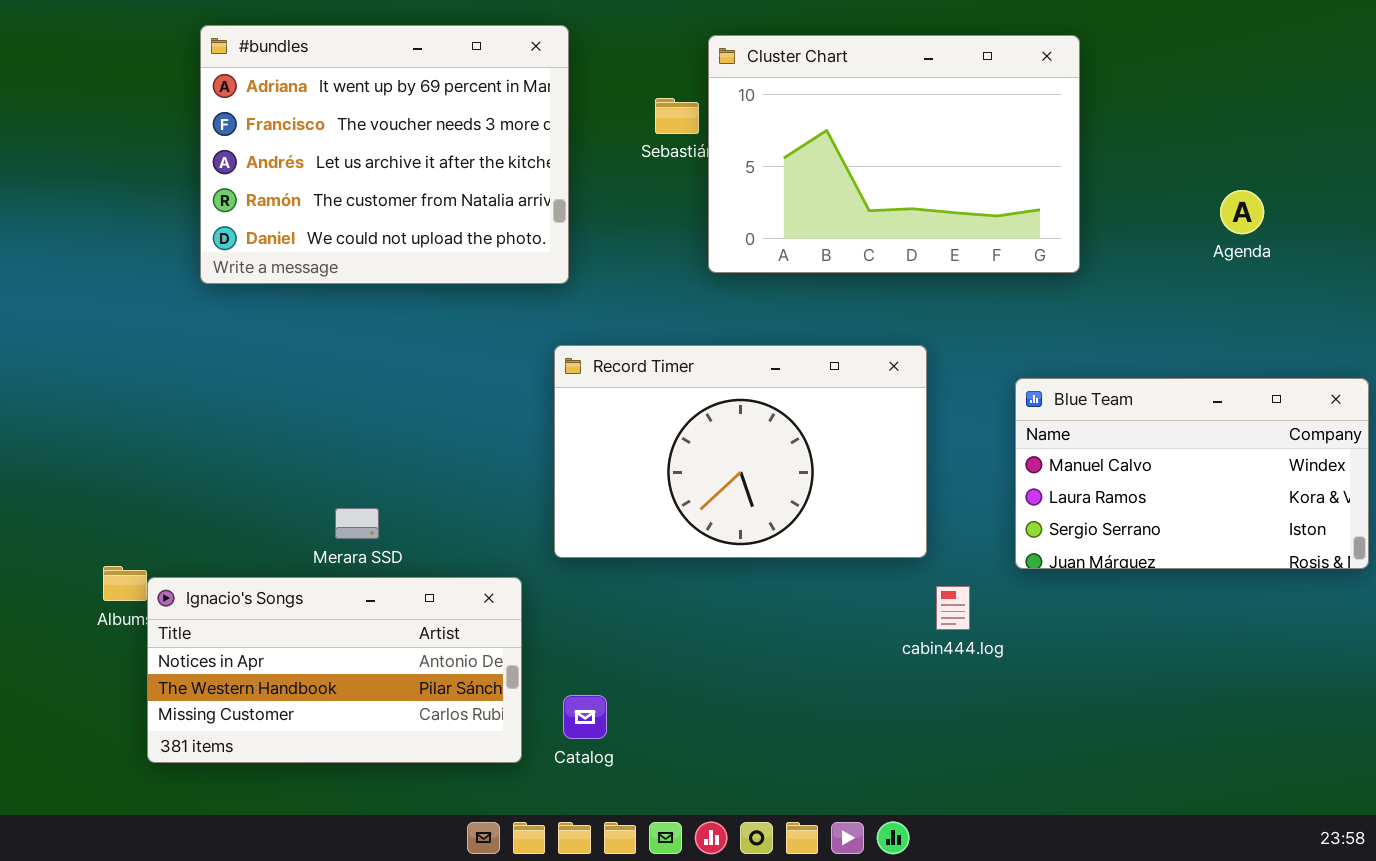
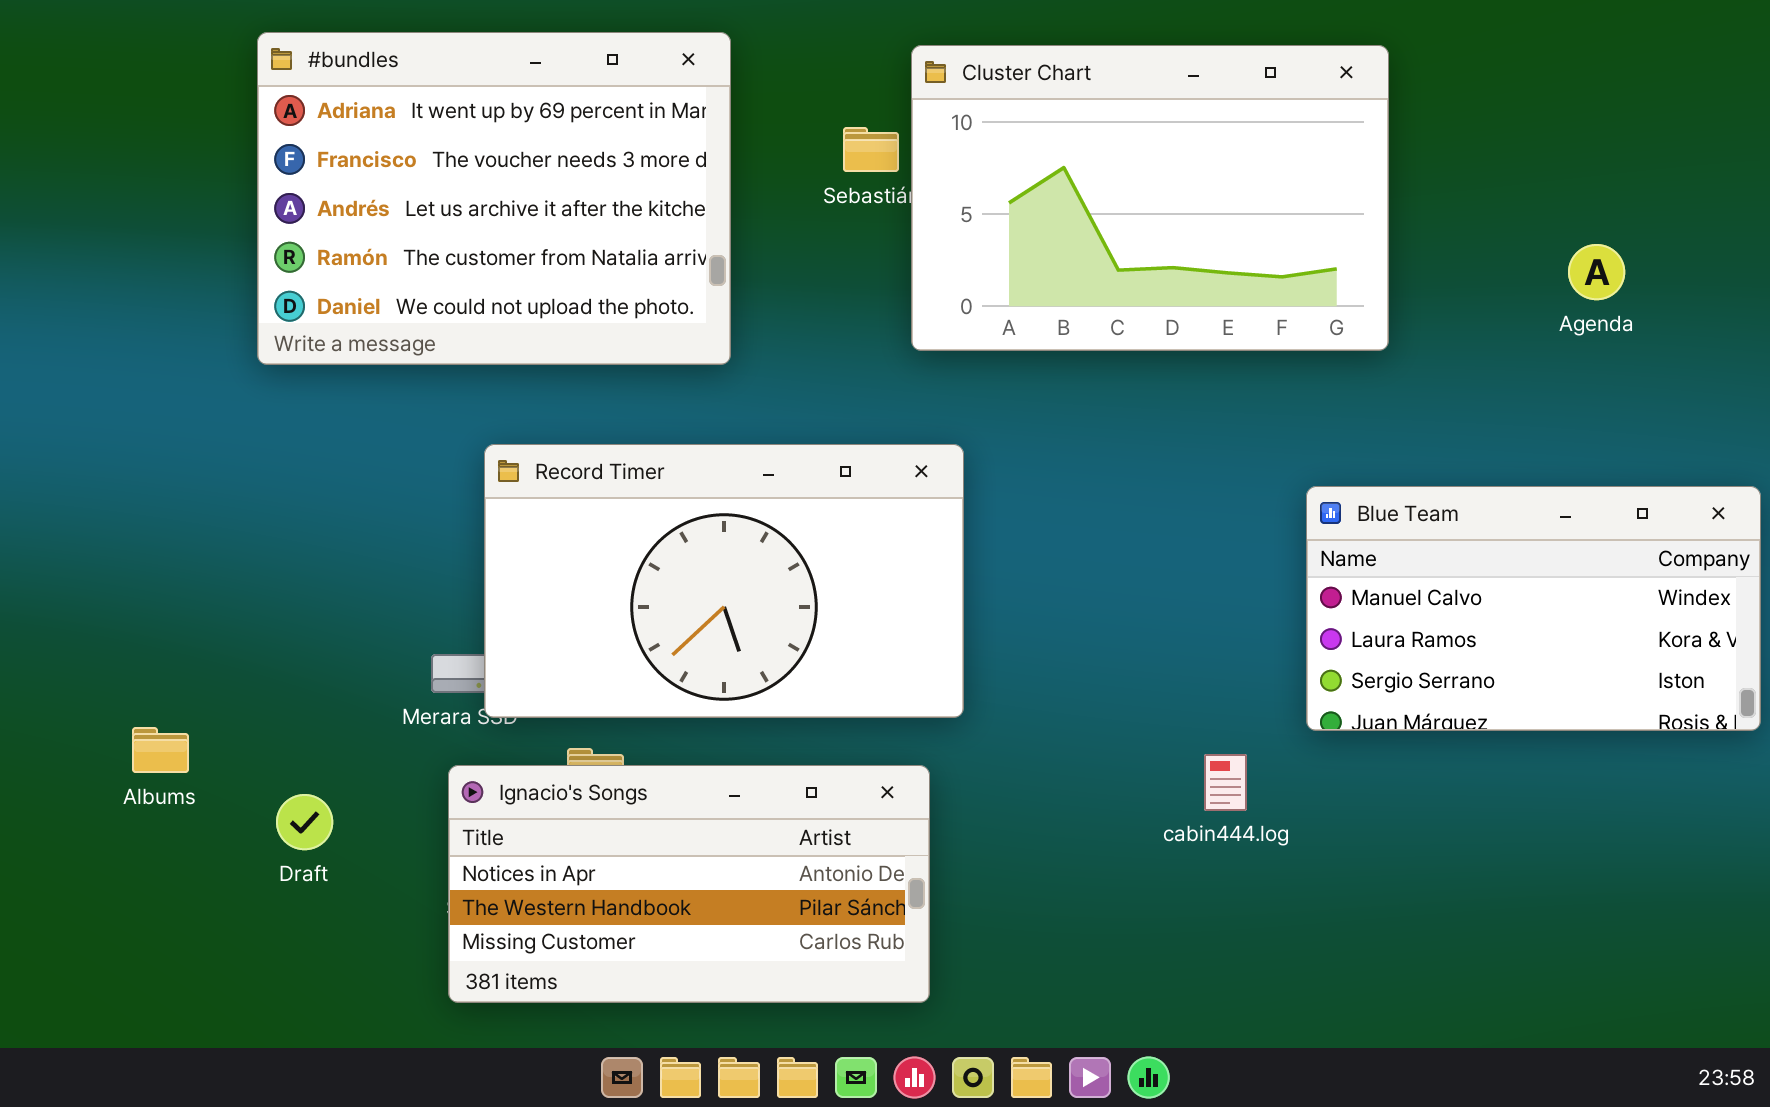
Record Timer: [554,345,927,558] -> [484,444,964,718], moved
Ignacio's Songs: [147,577,522,763] -> [448,765,930,1003], moved

